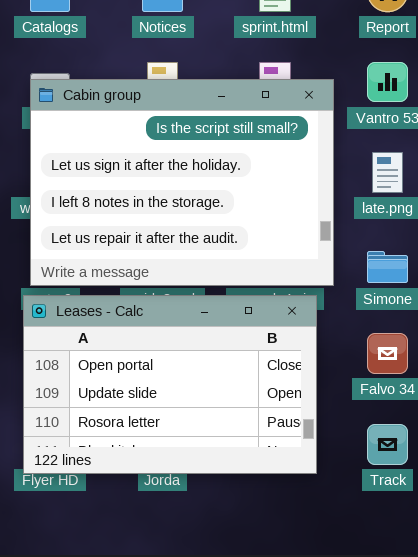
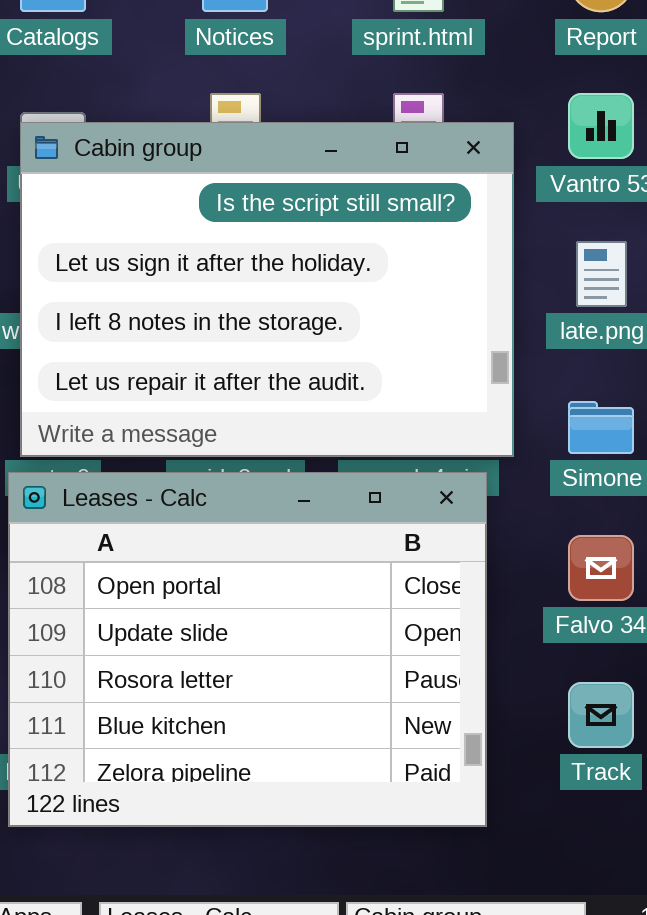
Leases - Calc: [23,295,317,474] -> [8,472,487,827], resized

